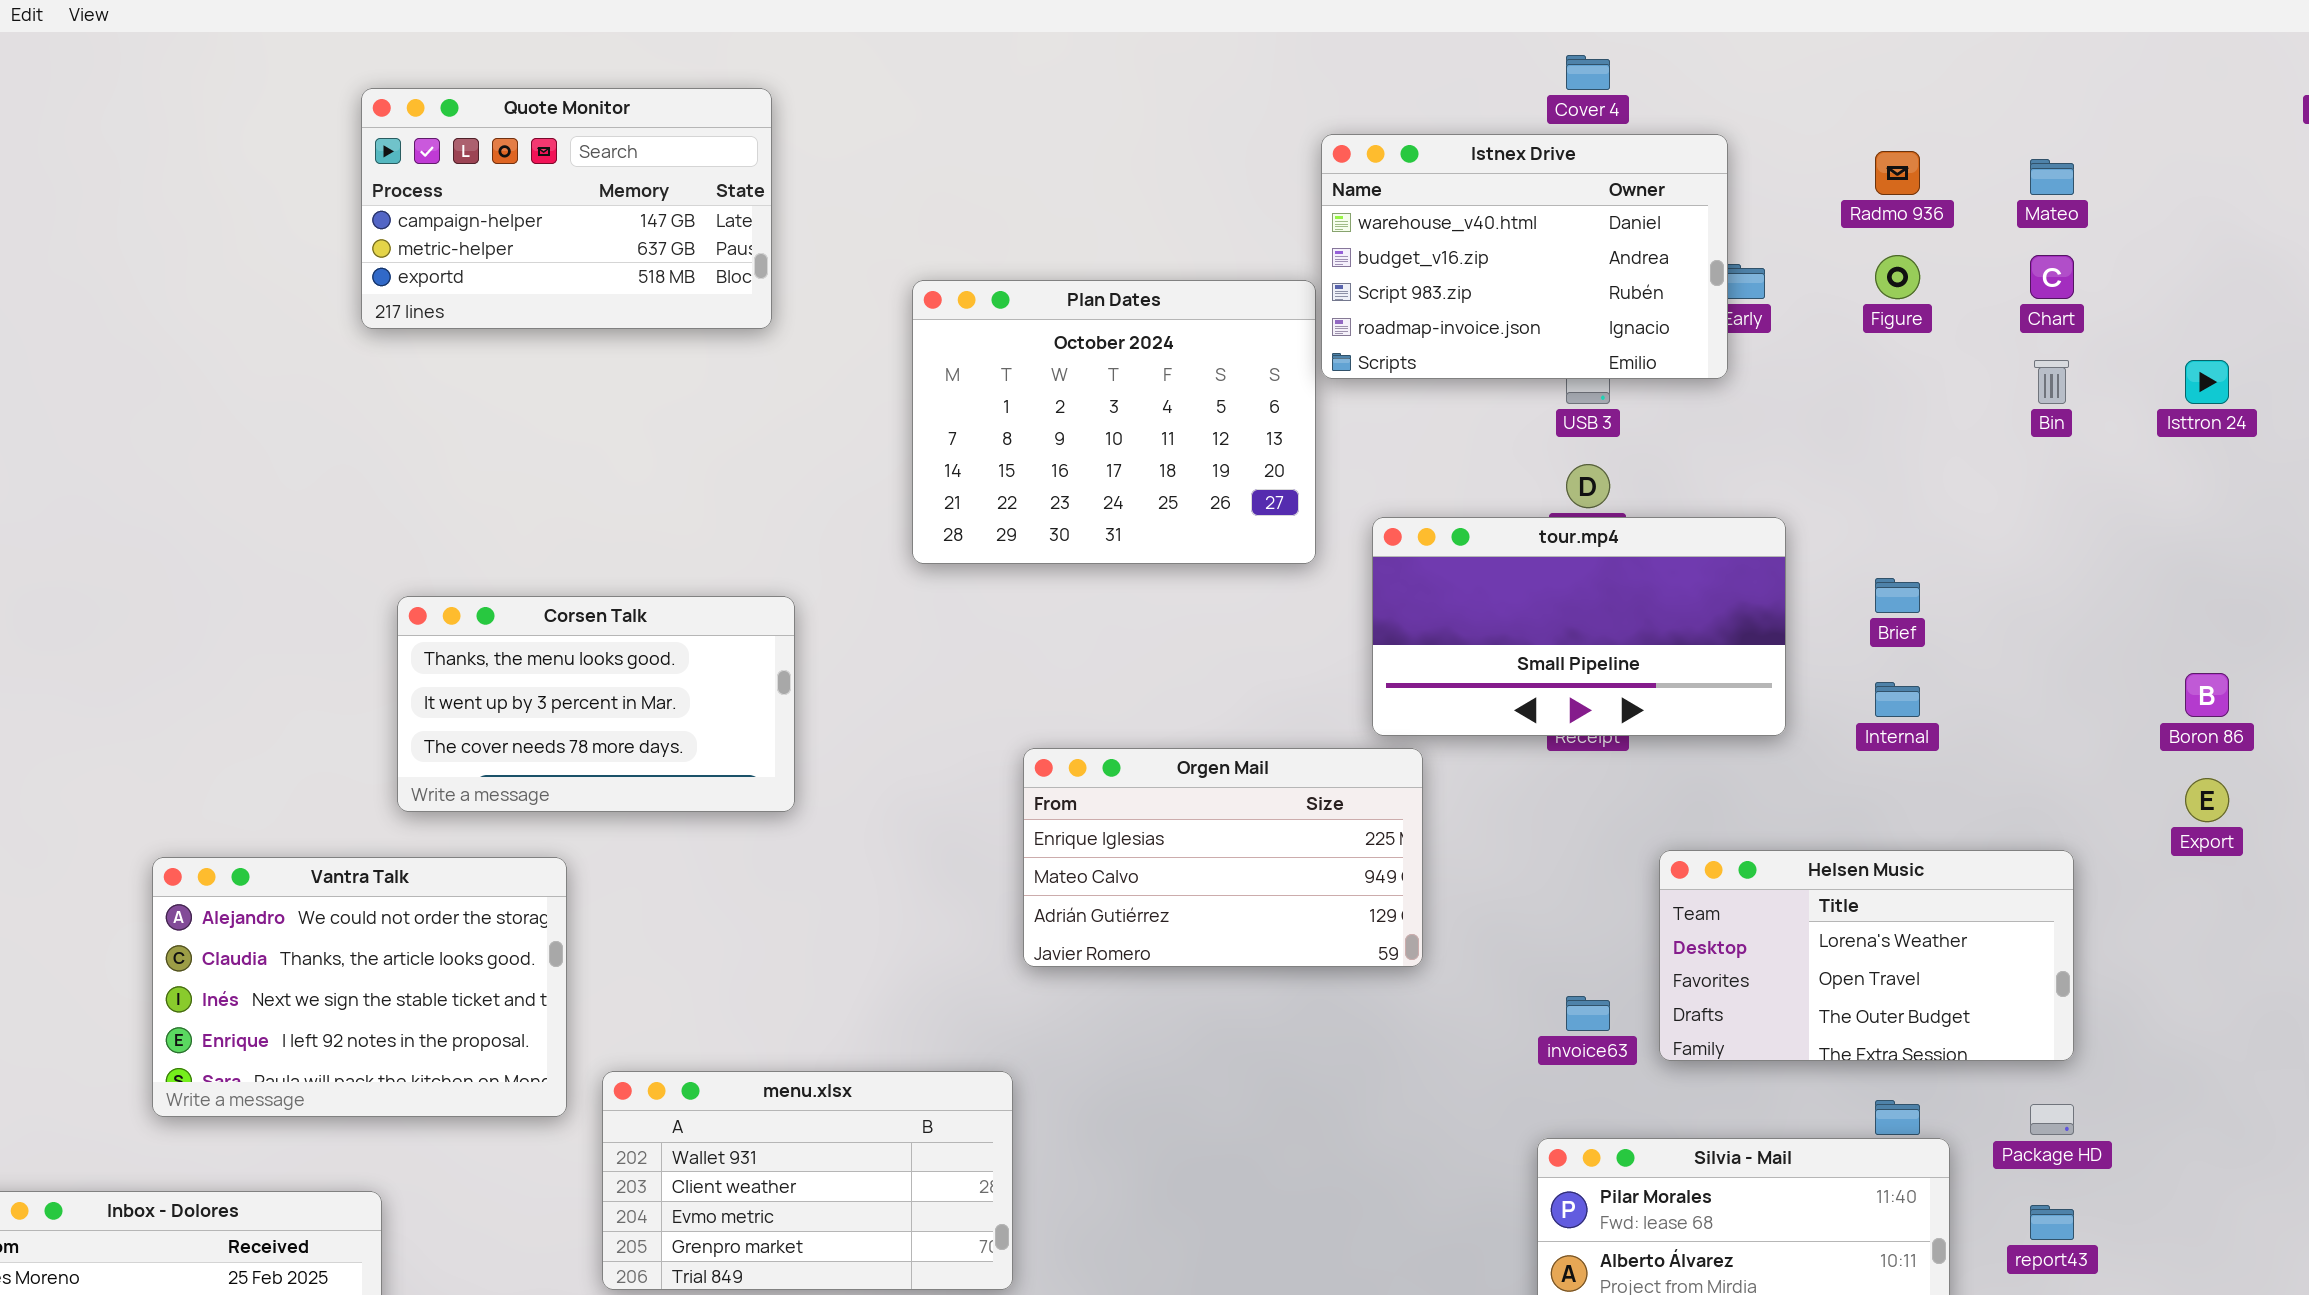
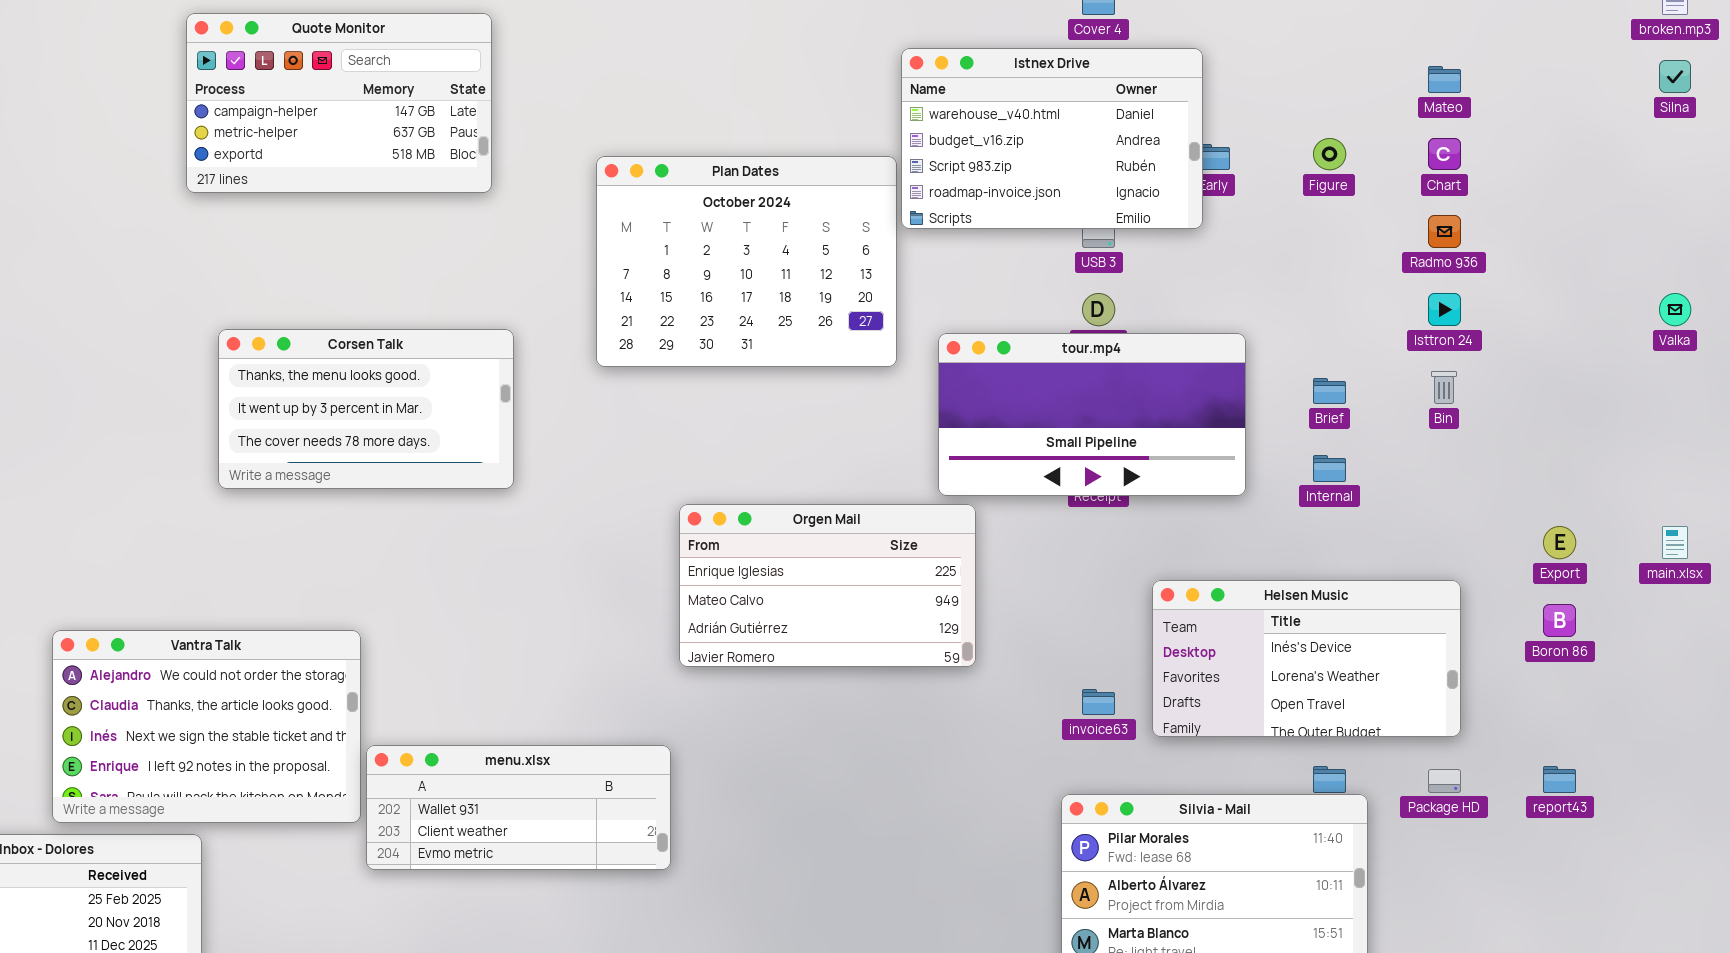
Radmo 936: [1875,151,1920,195] -> [1428,215,1461,248], moved
Bin: [2034,360,2069,404] -> [1431,371,1457,404], moved
Isttron 24: [2185,360,2229,404] -> [1428,293,1461,326], moved
Corsen Talk: [397,596,795,812] -> [218,329,514,489], moved
Boron 86: [2185,673,2229,717] -> [1543,604,1576,637], moved
Helsen Music: [1659,850,2074,1061] -> [1152,580,1461,737], scrolled up 1 row
Vantra Talk: [152,857,567,1117] -> [52,630,361,823], moved
menu.xlsx: [602,1071,1013,1290] -> [366,745,671,870], resized
report43: [2030,1205,2074,1240] -> [1543,766,1576,793], moved

